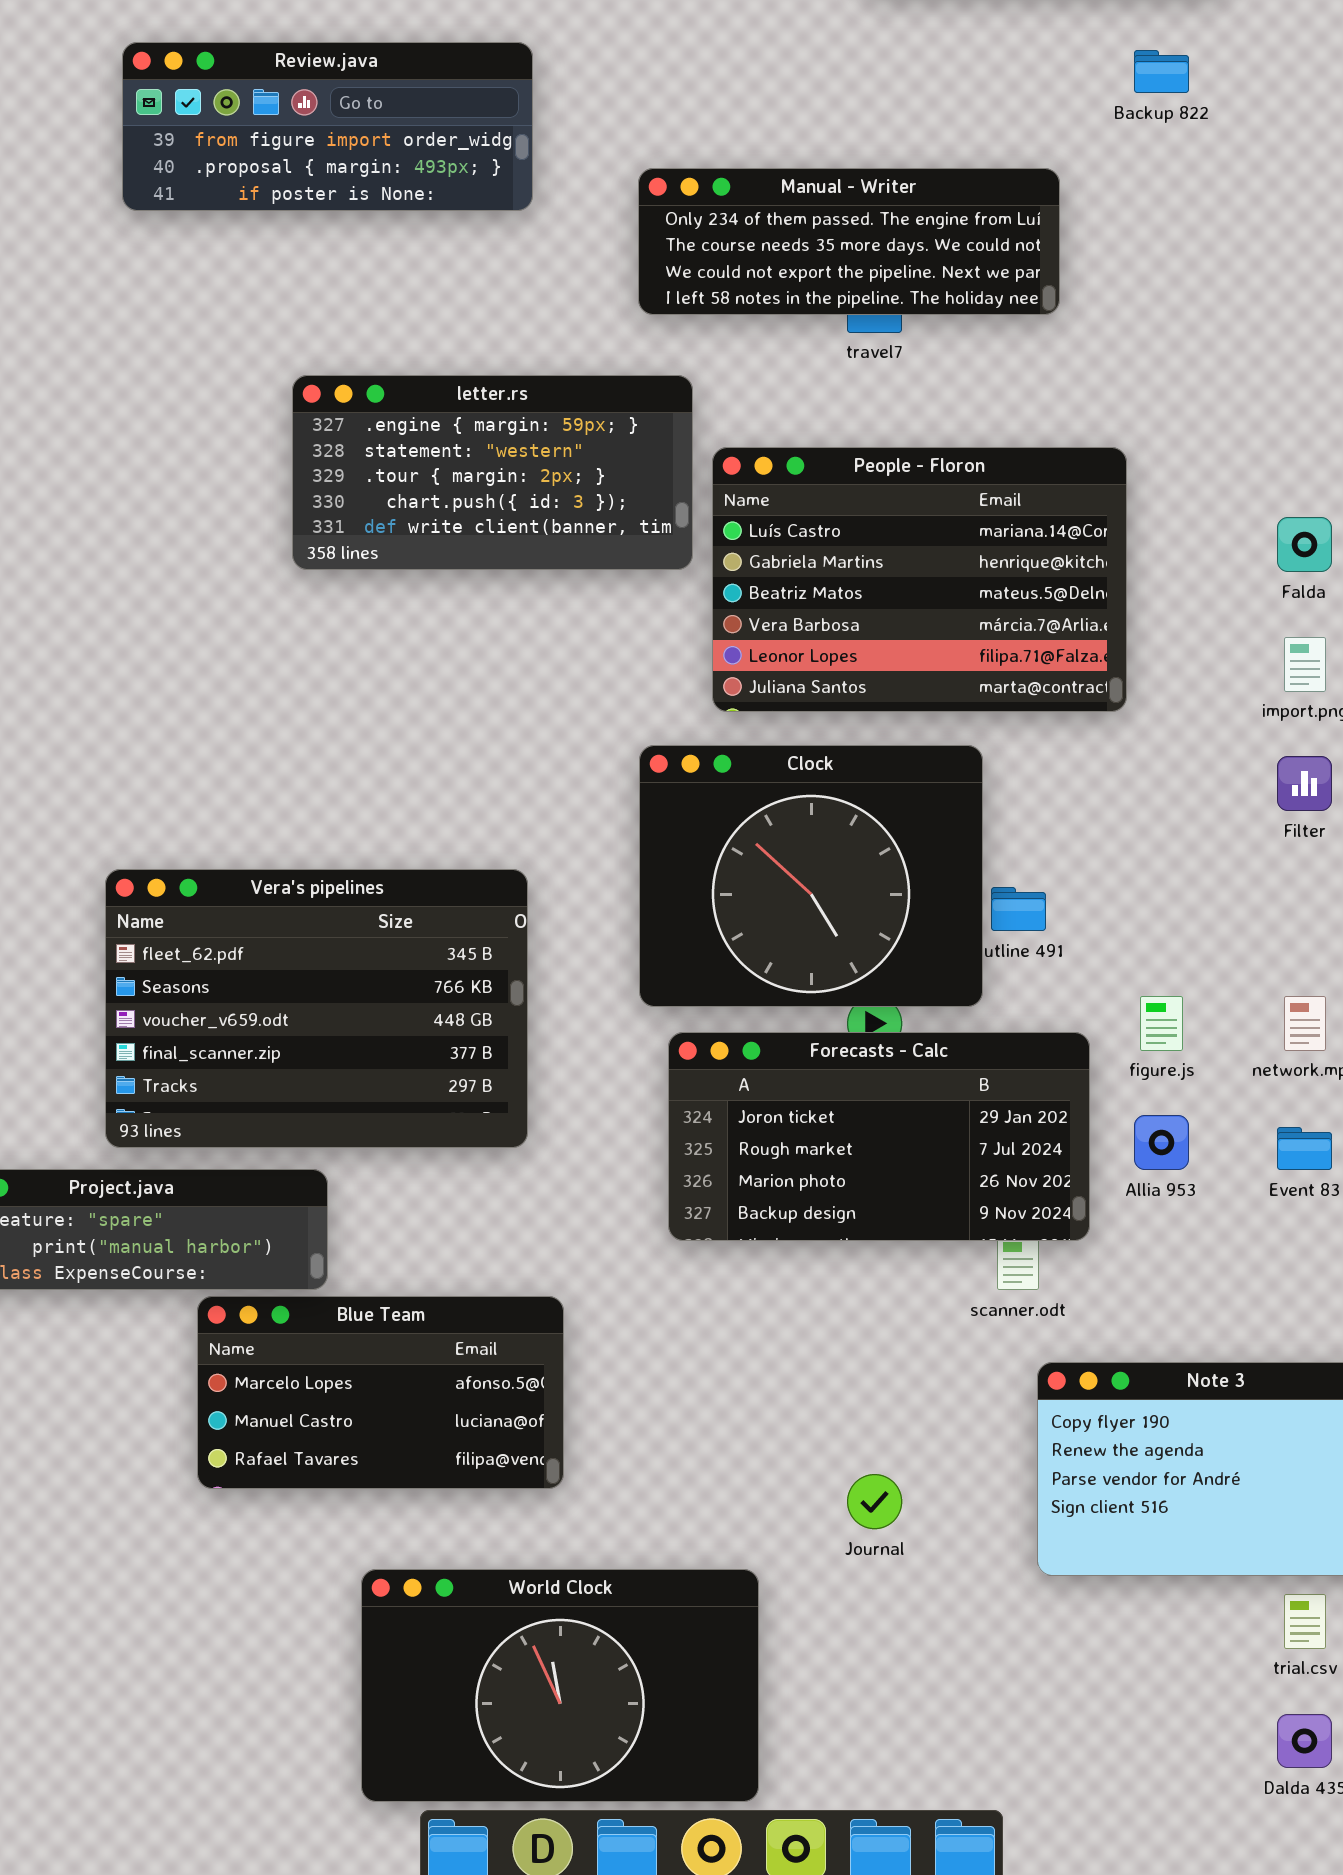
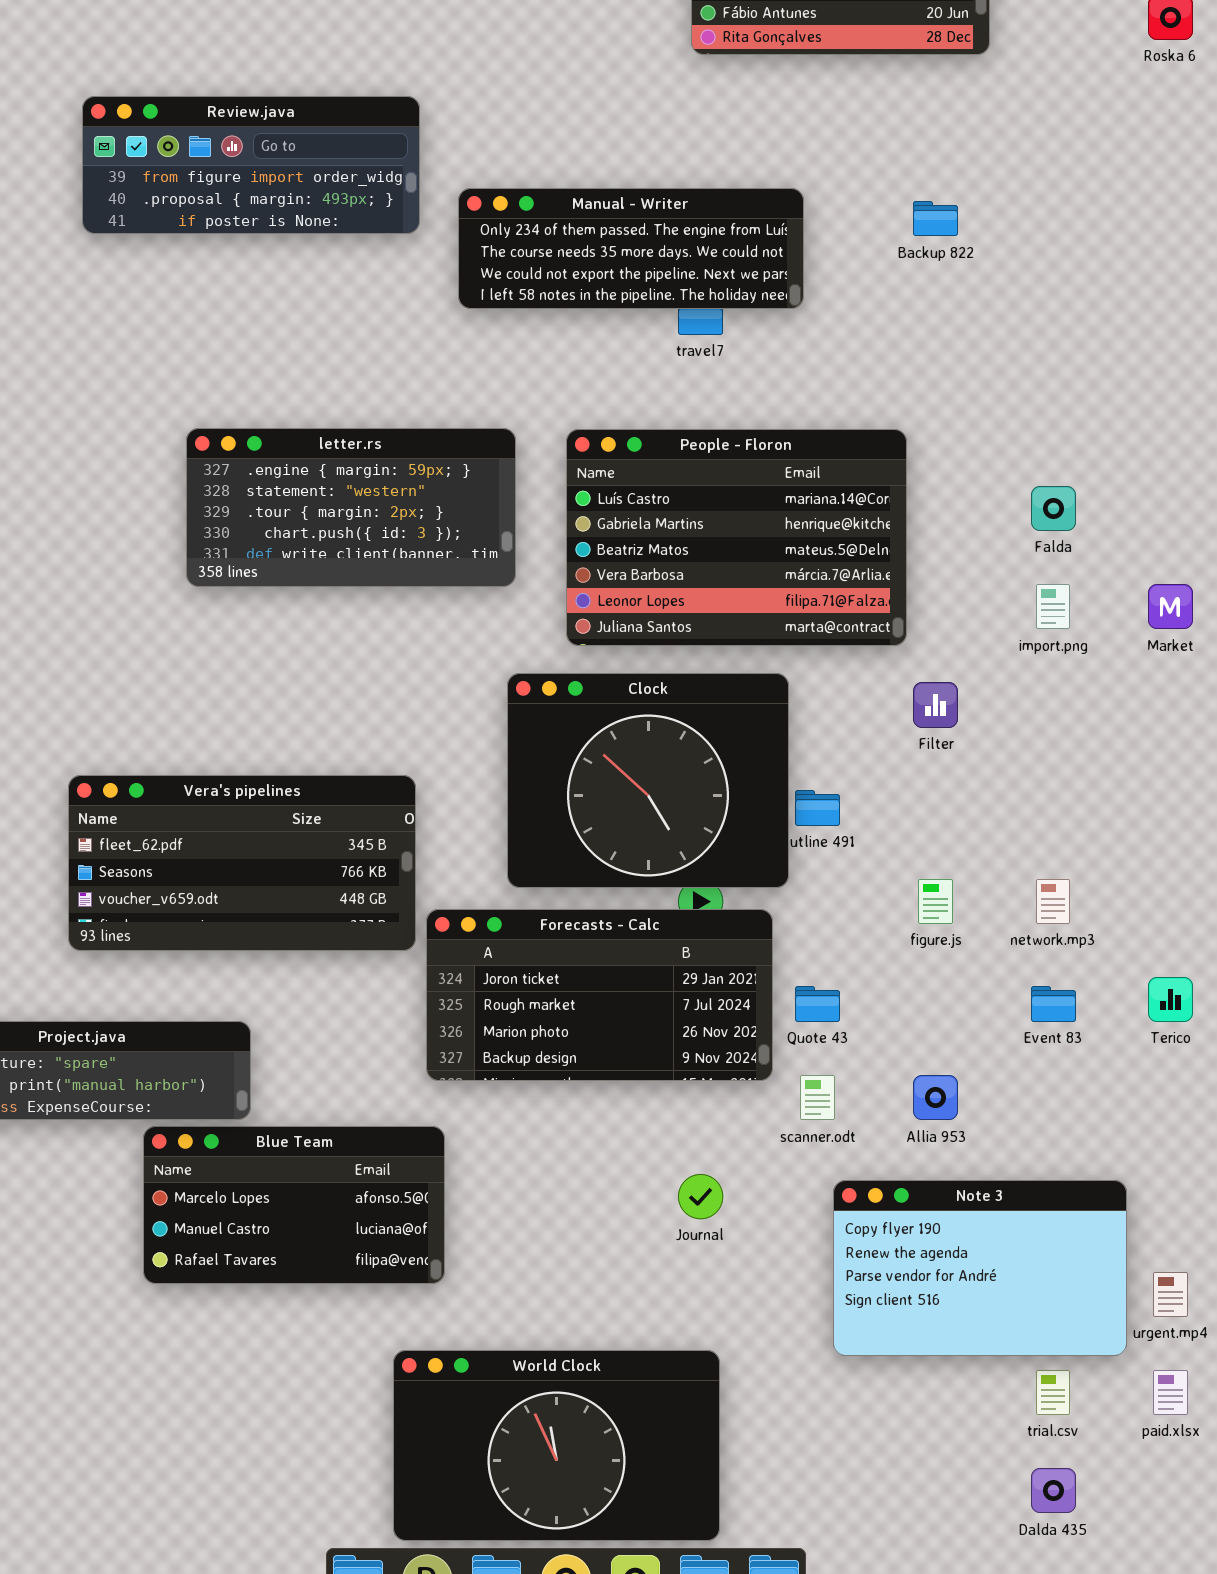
Backup 822: [1134,50,1189,93] -> [913,201,958,236], moved
Manual - Writer: [638,168,1060,315] -> [458,188,804,309], moved
letter.rs: [292,375,693,570] -> [186,428,516,587], moved
Filter: [1277,756,1332,811] -> [913,682,958,728], moved
Vera's pipelines: [105,869,528,1148] -> [68,775,416,951], resized
Forecasts - Calc: [668,1032,1090,1241] -> [426,909,773,1081], moved
Allia 953: [1134,1115,1189,1170] -> [913,1075,958,1120], moved
Journal: [847,1474,902,1529] -> [678,1174,723,1219], moved
World Clock: [361,1569,759,1802] -> [393,1350,720,1541], moved

